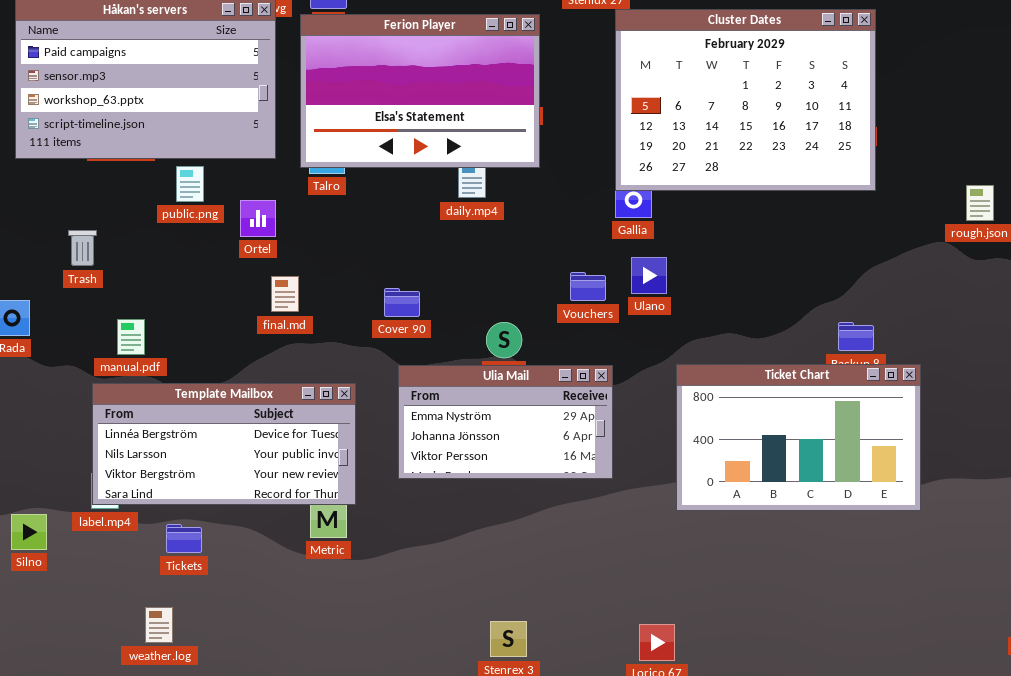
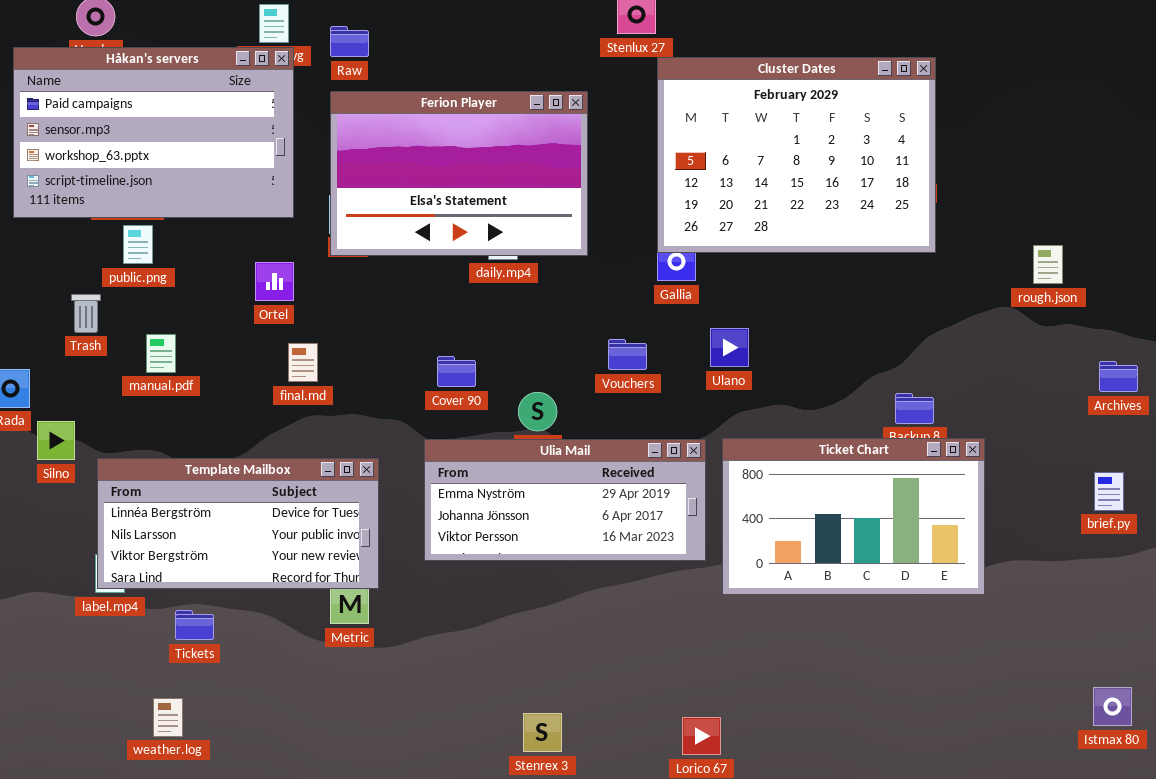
Ferion Player: [300,14,540,168] -> [330,91,588,256], moved
public.png: [176,166,204,202] -> [123,225,153,264], moved
Ulano: [631,257,667,294] -> [710,328,749,367], moved
Cover 90: [384,288,420,317] -> [437,356,476,387], moved
manual.pdf: [117,319,145,355] -> [146,334,176,373], moved
Ulia Mail: [398,365,613,479] -> [424,439,706,561], resized
Silno: [11,514,47,550] -> [37,421,75,460], moved

